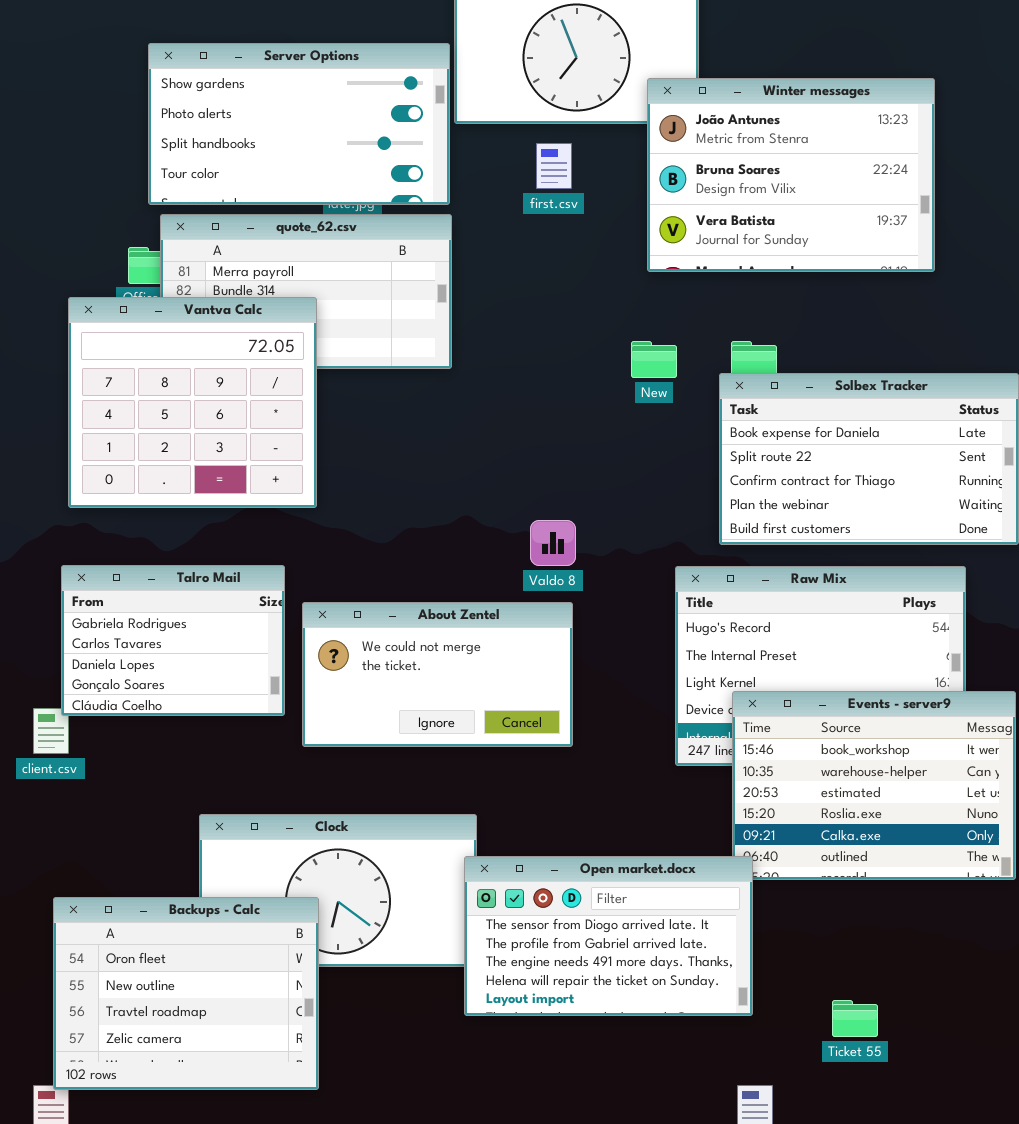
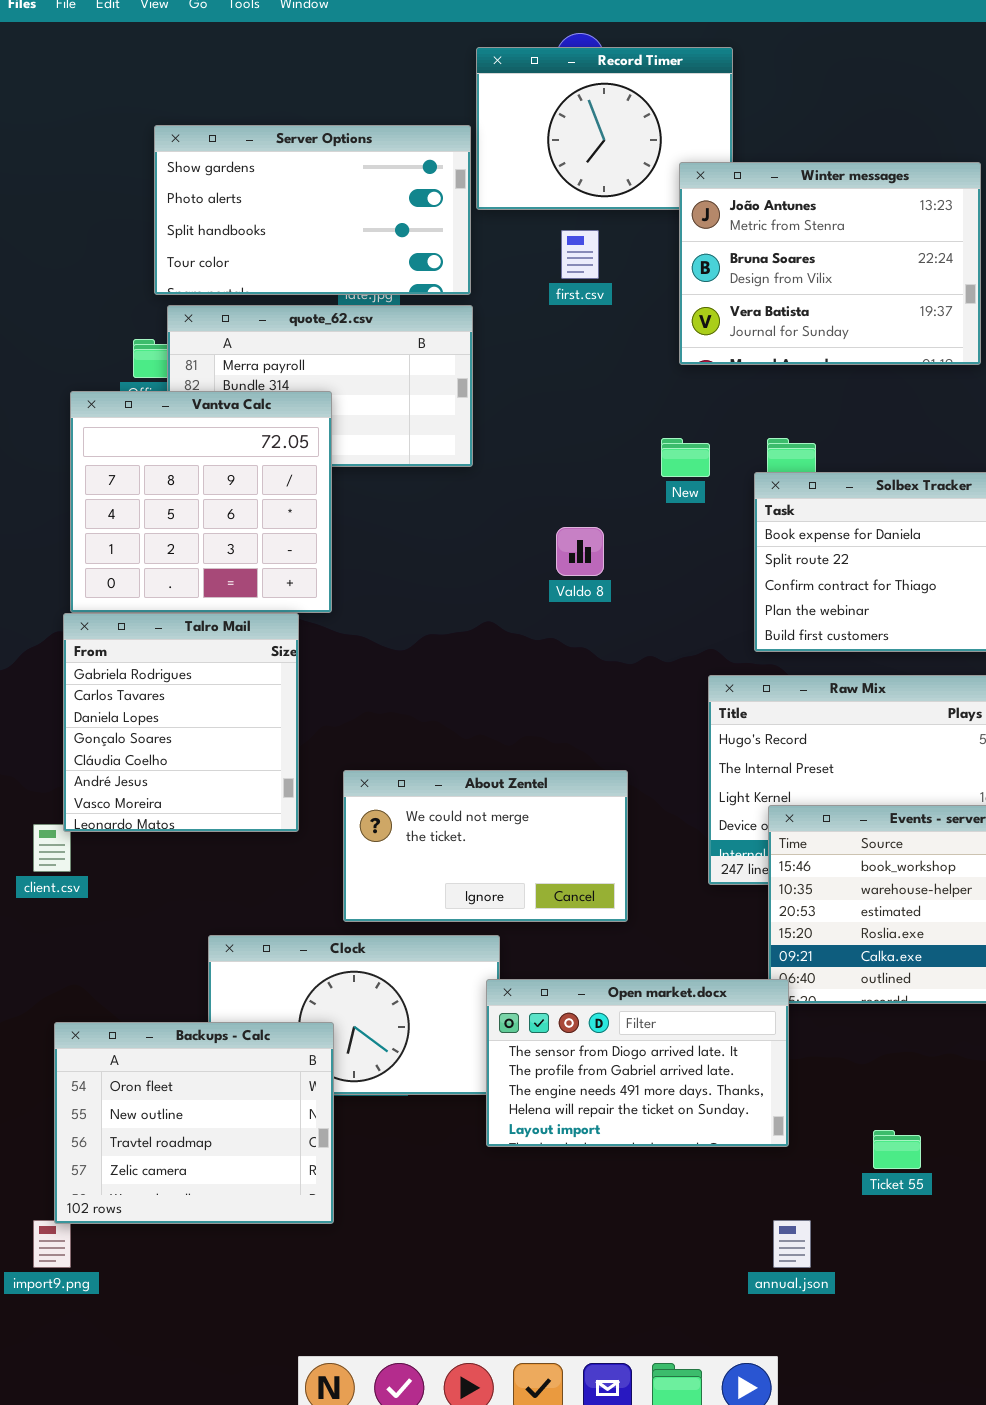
Valdo 8: [530,520,576,566] -> [556,527,604,576], moved
Talro Mail: [61,565,285,716] -> [63,613,299,832], resized
About Zentel: [302,602,573,747] -> [343,770,628,922], moved

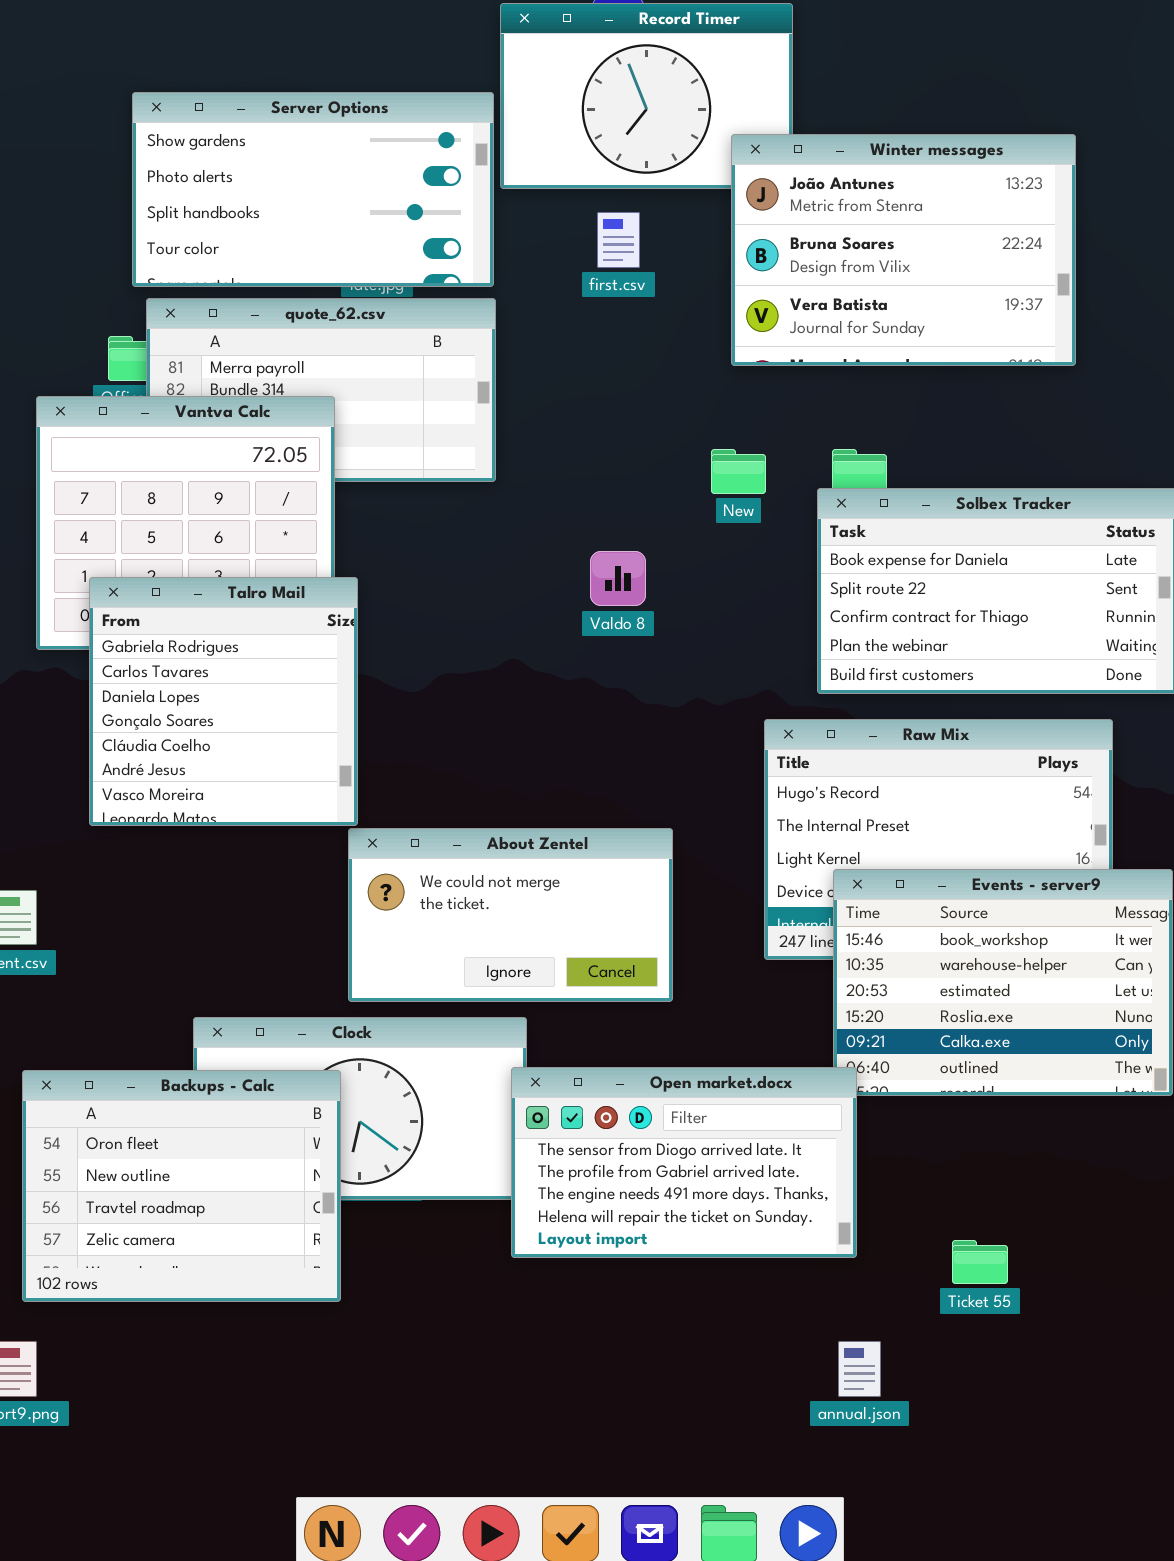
Talro Mail: [63,613,299,832] -> [89,577,358,826], moved
Backups - Calc: [54,1022,334,1224] -> [22,1070,341,1302], moved

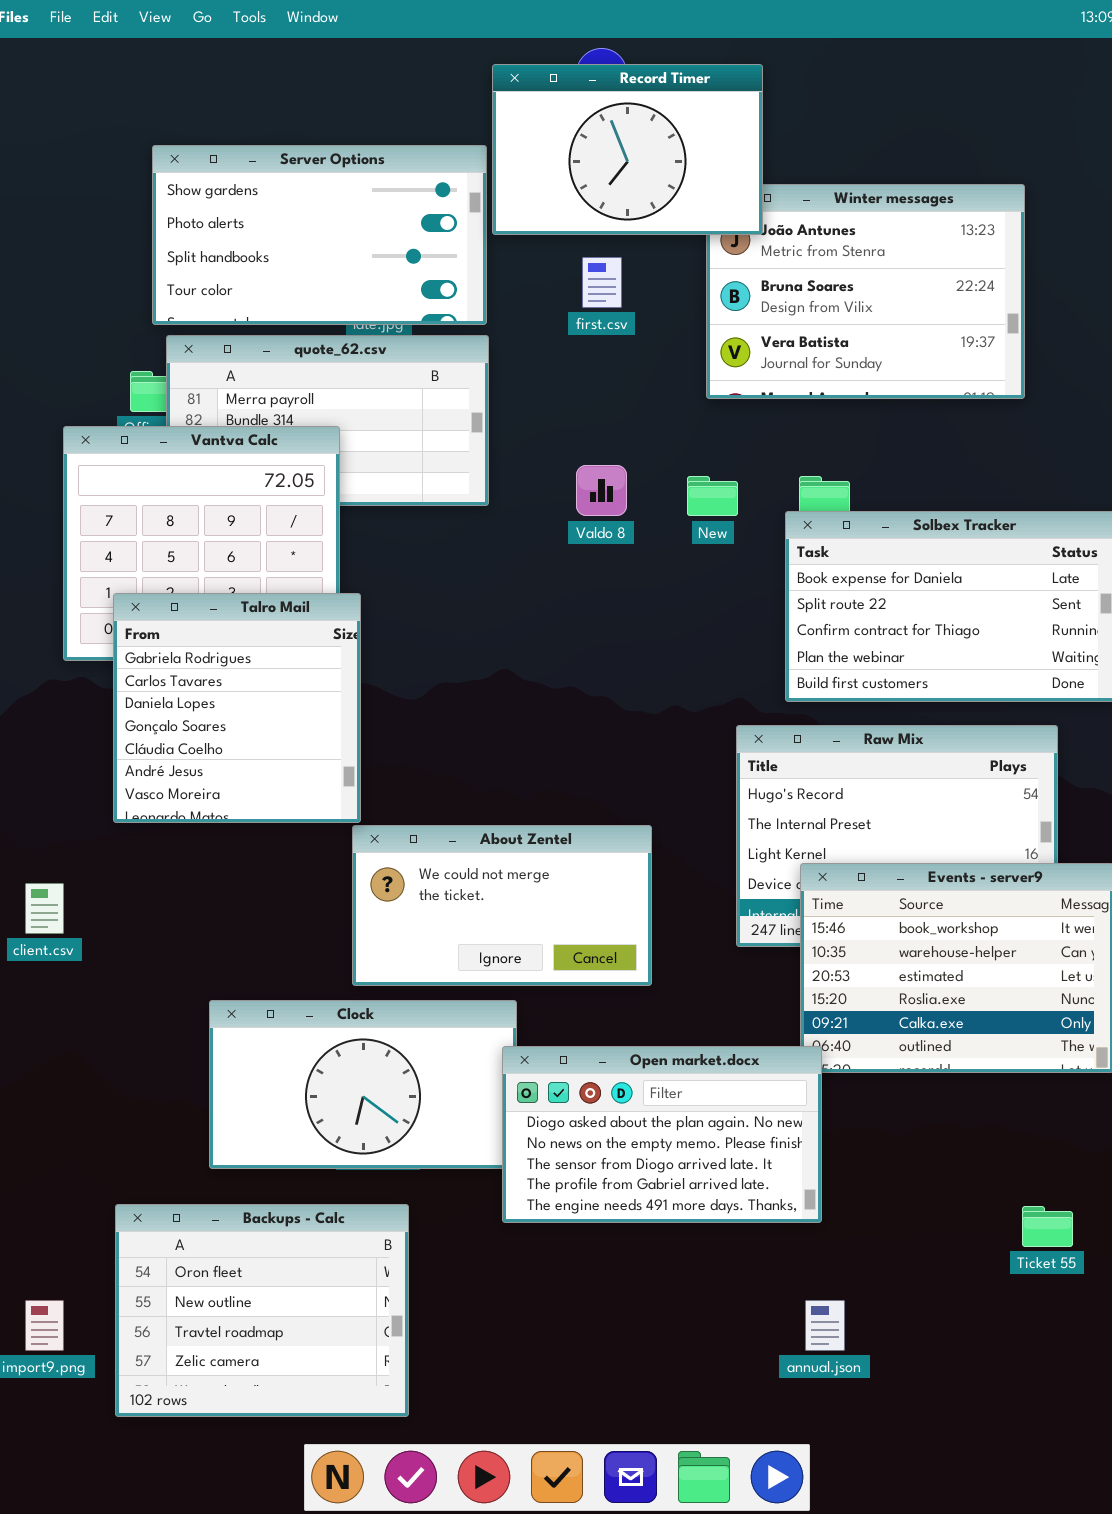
Record Timer: [500,3,793,189] -> [492,64,763,235], raised
Valdo 8: [590,551,646,606] -> [576,465,627,516], moved
Open market.docx: [511,1067,857,1258] -> [502,1046,822,1223], scrolled up 2 rows
Backups - Calc: [22,1070,341,1302] -> [115,1204,409,1417], moved
Ticket 55: [952,1240,1008,1284] -> [1022,1206,1073,1247], moved

